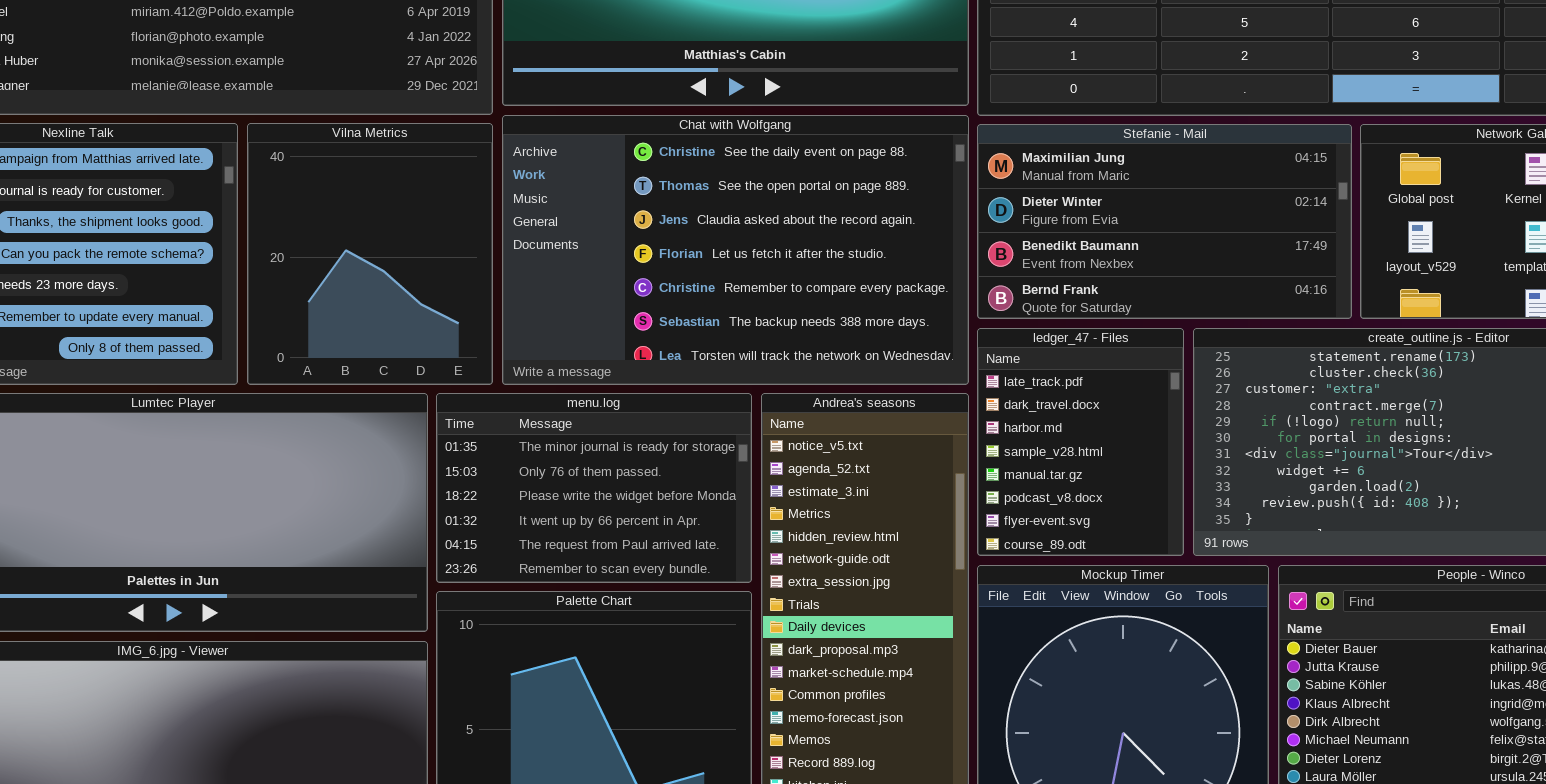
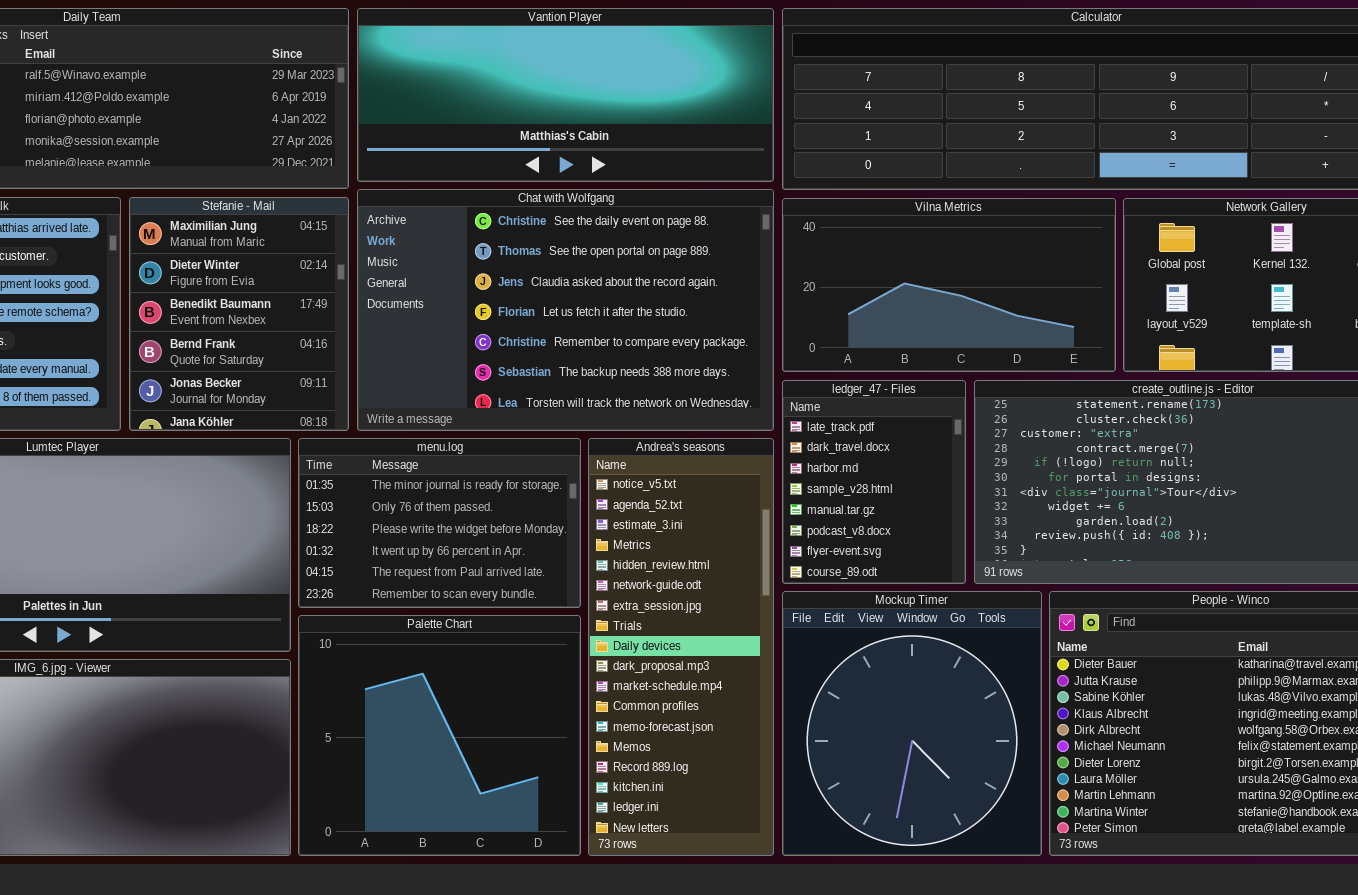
Vilna Metrics: [247,123,493,385] -> [782,198,1116,372], moved, resized
Stefanie - Mail: [977,124,1352,319] -> [129,197,349,431], moved, resized

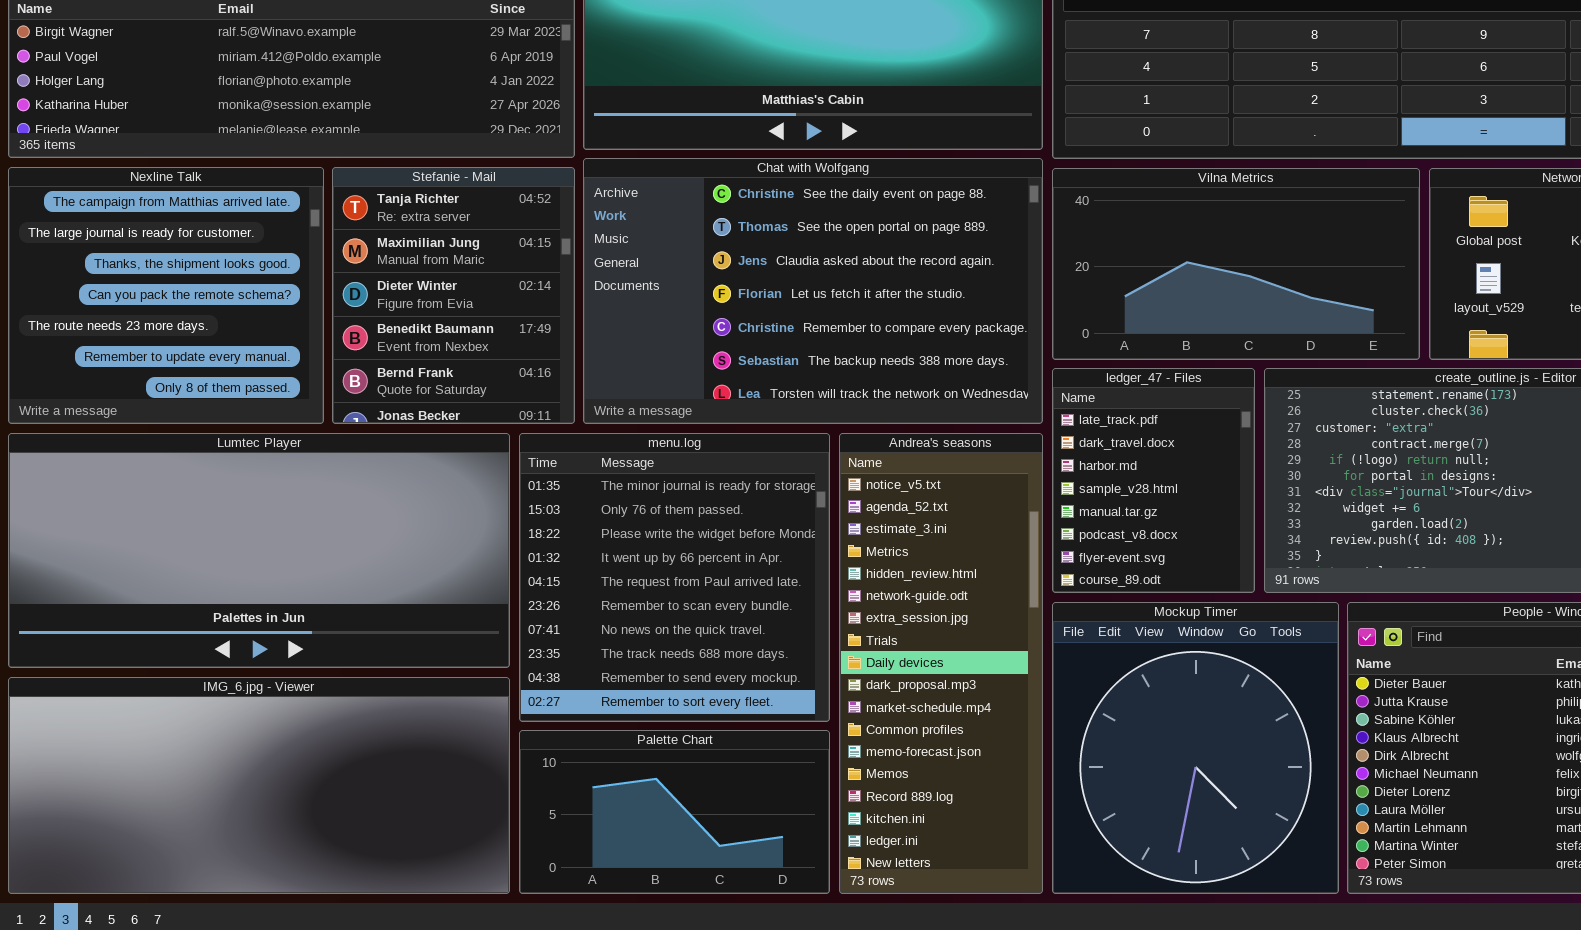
Stefanie - Mail: [129,197,349,431] -> [332,167,575,424], scrolled up 1 row
menu.log: [298,438,581,608] -> [519,433,830,722], resized
Palette Chart: [298,615,581,856] -> [519,730,830,894], resized

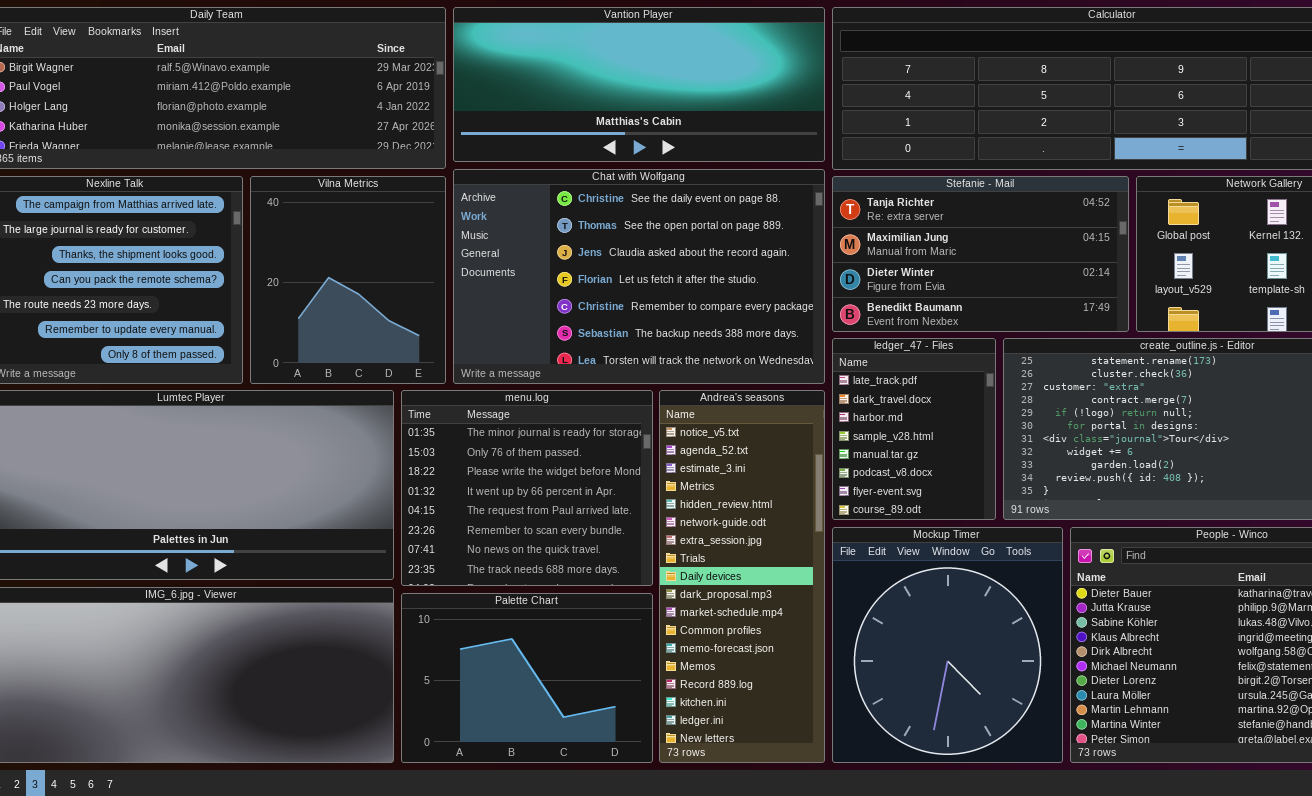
Stefanie - Mail: [332,167,575,424] -> [832,176,1129,332], moved, resized
Vilna Metrics: [1052,168,1420,360] -> [250,176,446,384], moved, resized
menu.log: [519,433,830,722] -> [401,390,653,586], resized
Palette Chart: [519,730,830,894] -> [401,593,653,763], resized

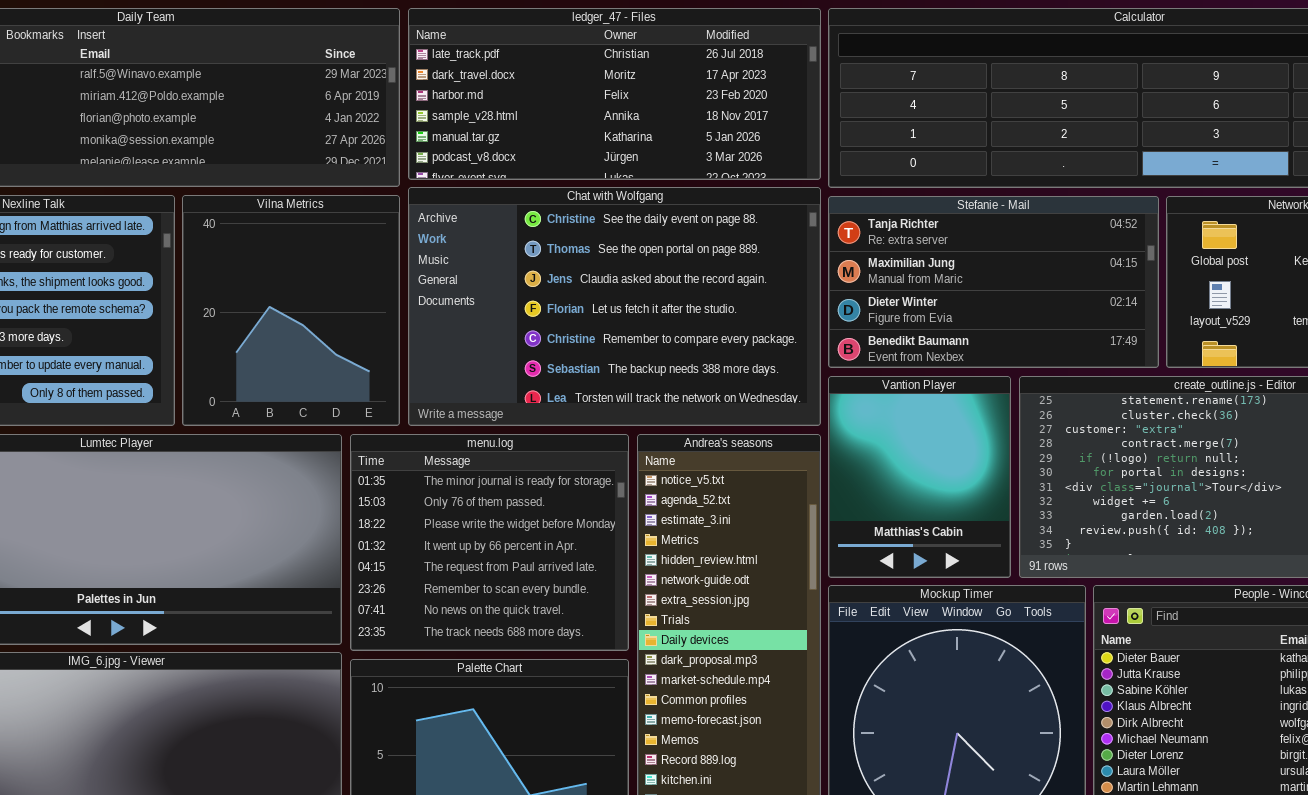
Vantion Player: [453,7,825,162] -> [828,376,1011,578], moved, resized
ledger_47 - Files: [832,338,996,520] -> [408,8,821,180], moved, resized

